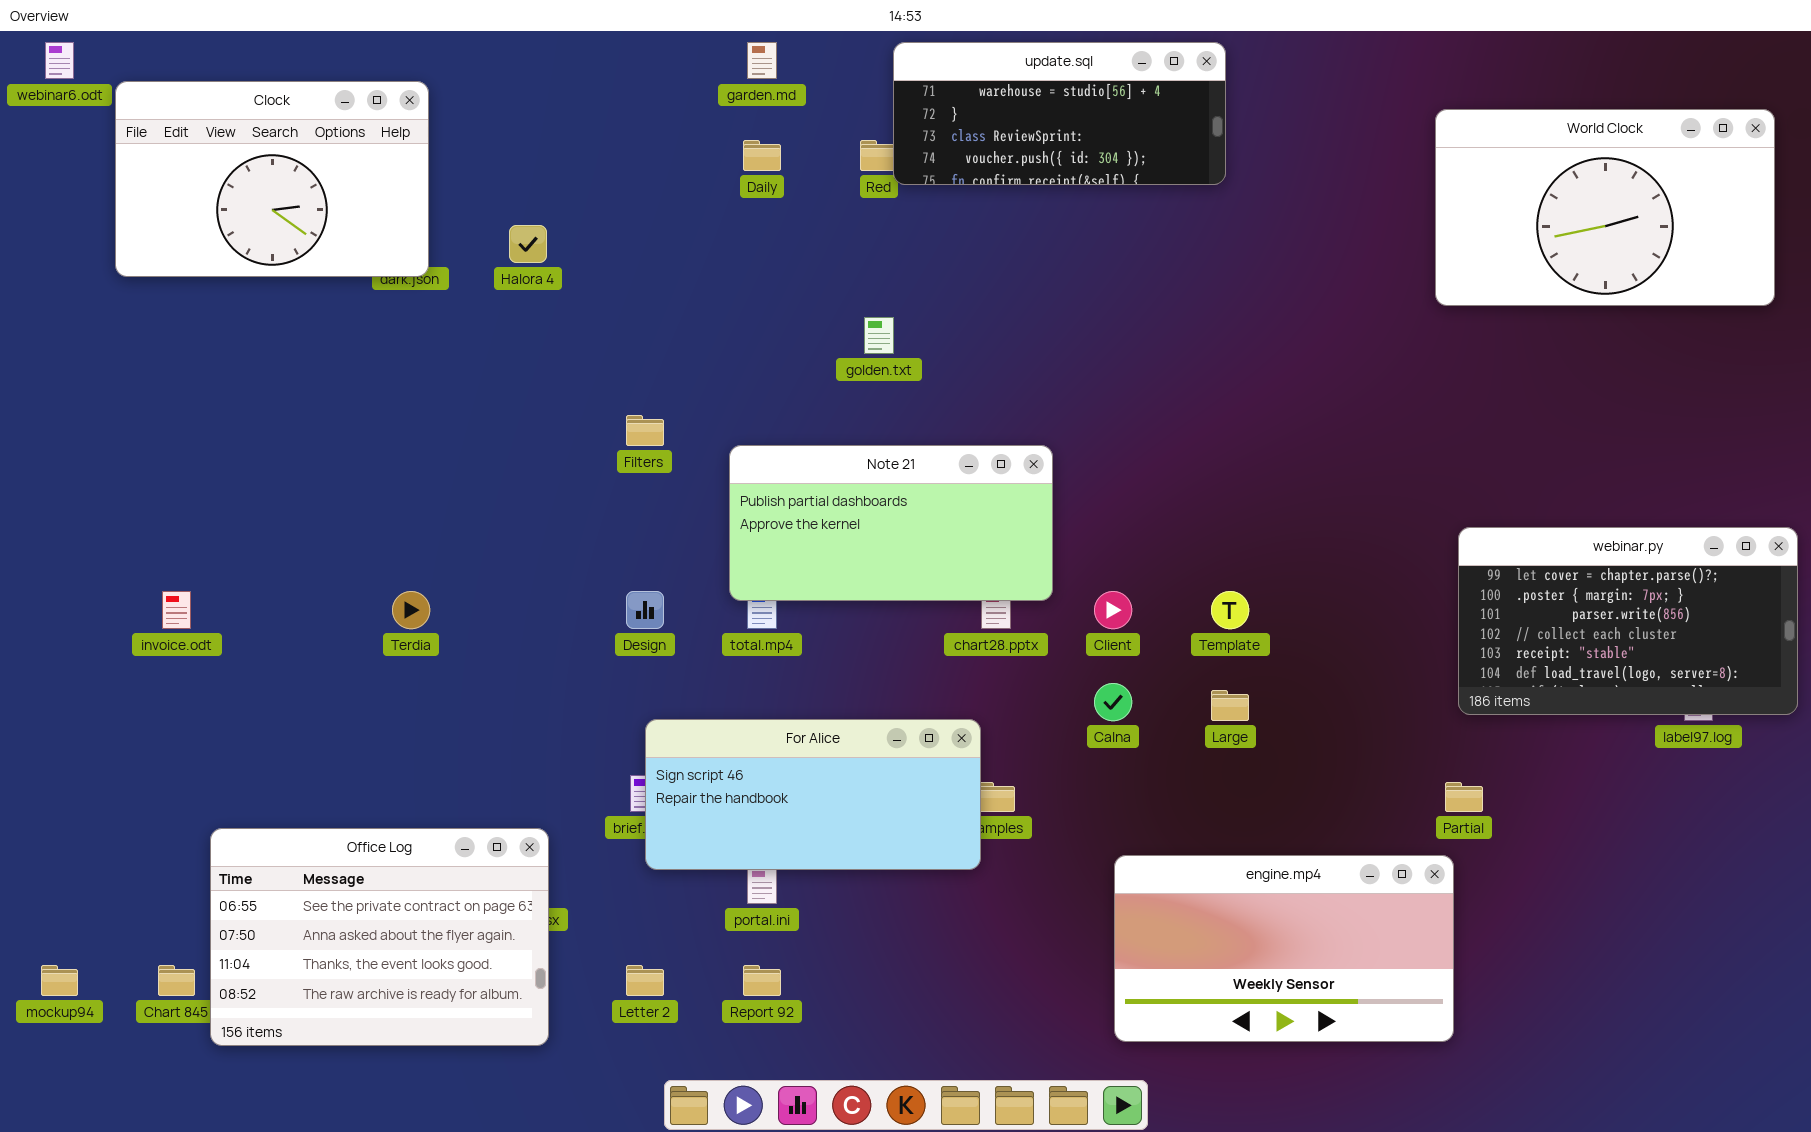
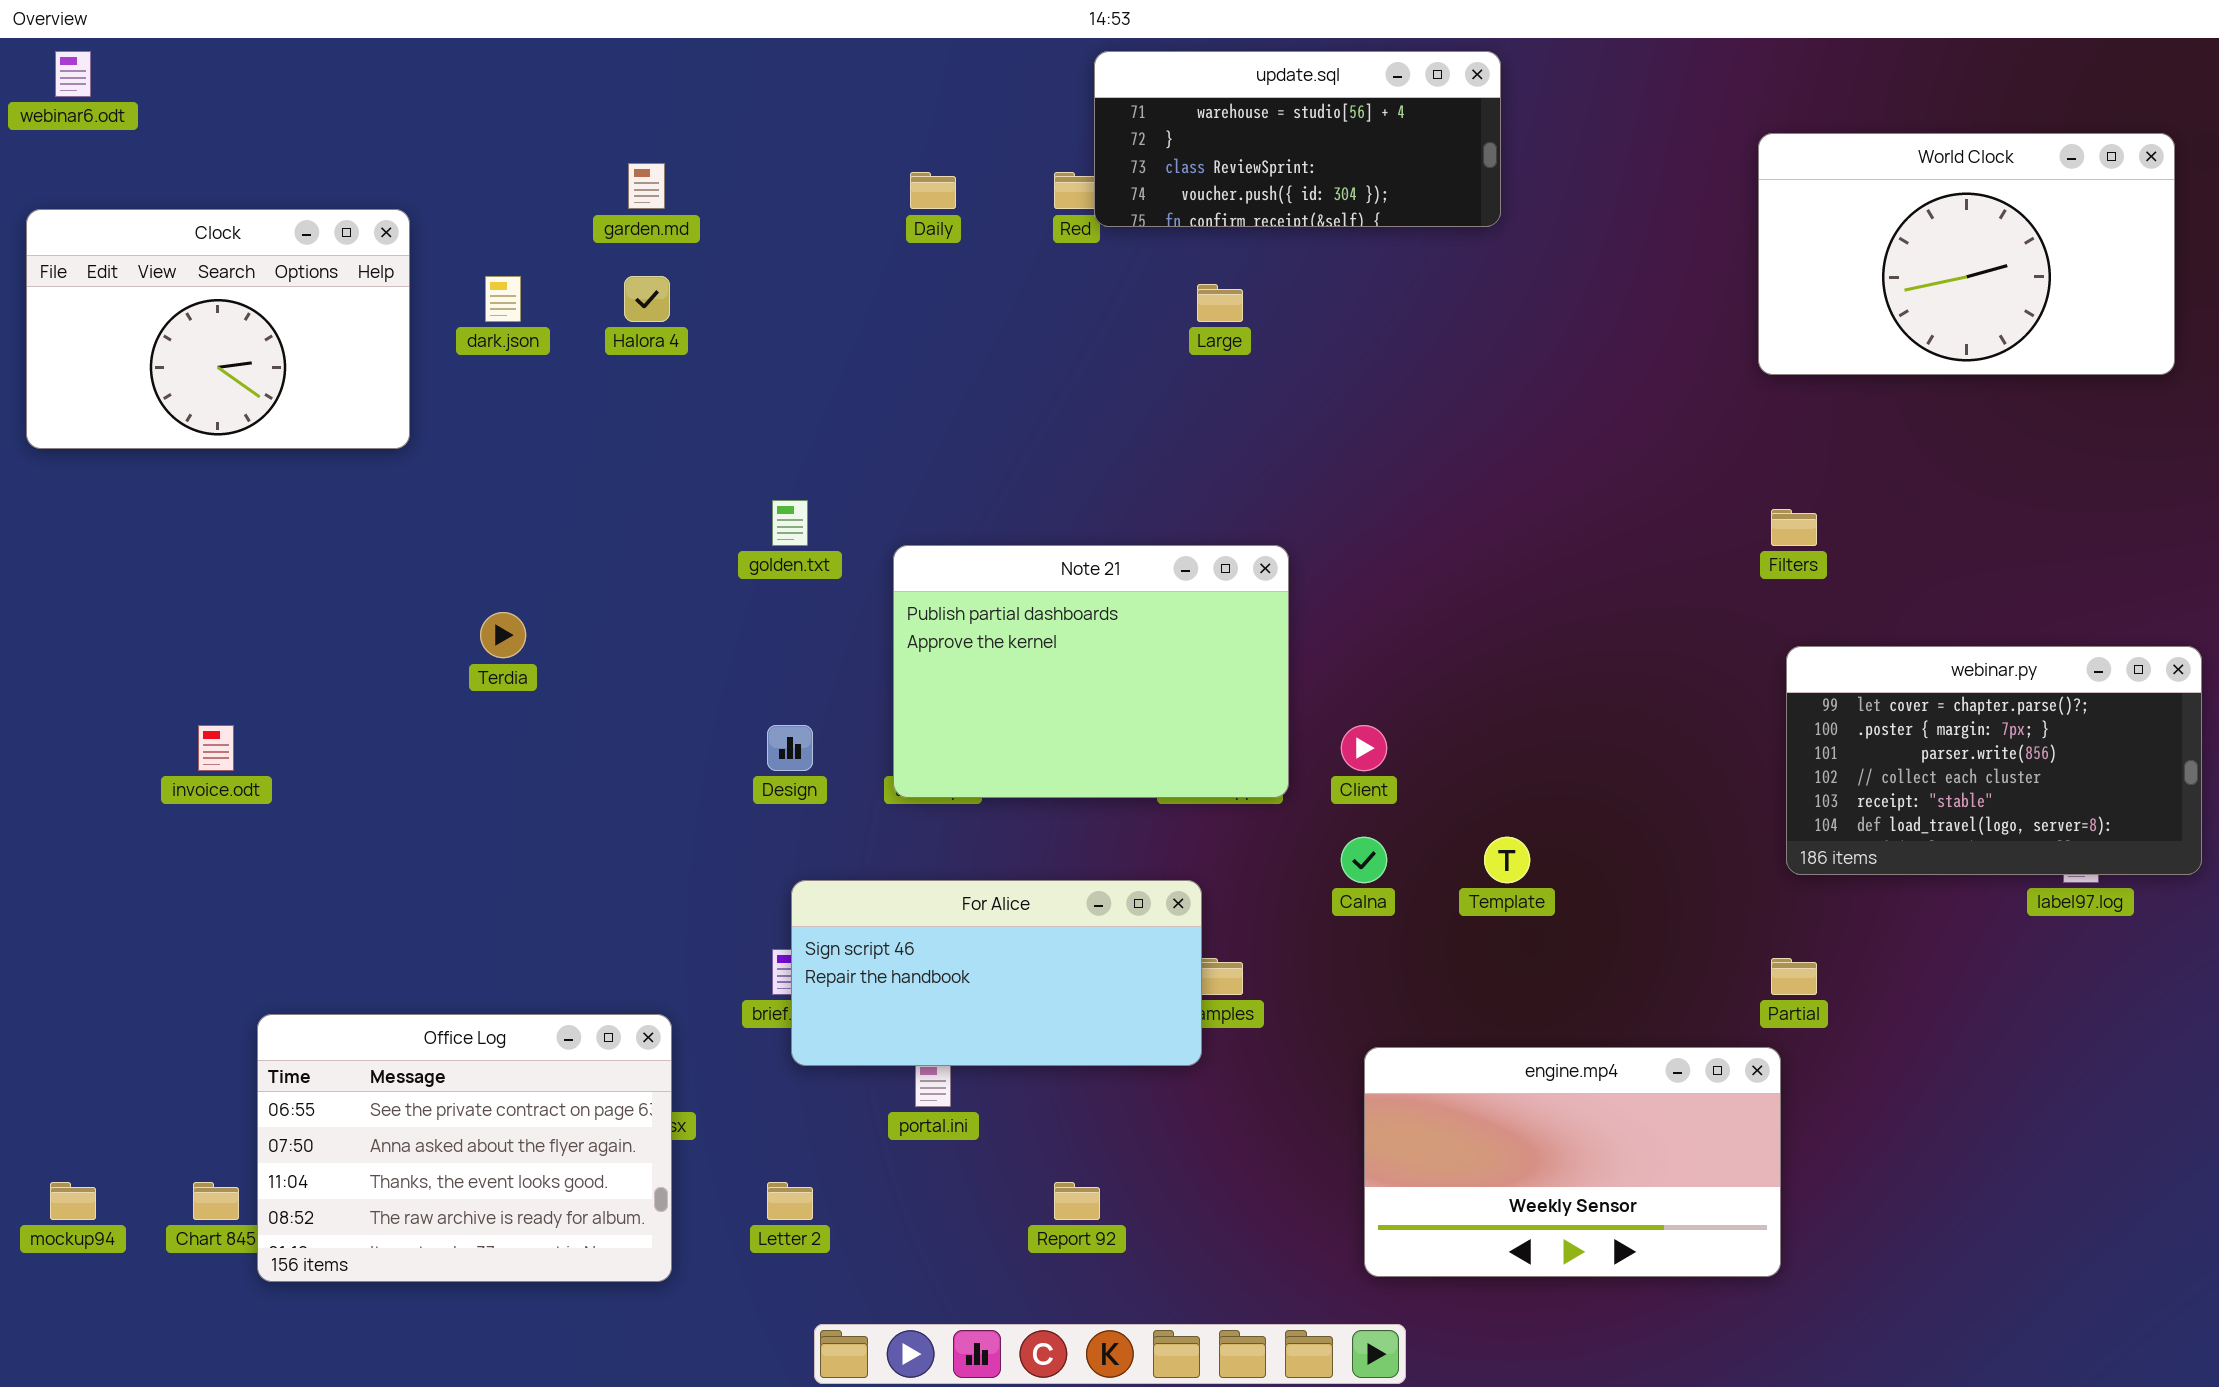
garden.md: [747,42,777,79] -> [628,163,665,209], moved
Clock: [115,81,429,277] -> [26,209,410,449], moved
golden.txt: [864,317,894,354] -> [772,500,808,546], moved
Filters: [626,415,664,446] -> [1771,509,1817,546], moved
Note 21: [729,445,1053,601] -> [893,545,1289,798], resized
Terdia: [392,591,430,629] -> [480,612,526,658], moved
Template: [1211,591,1249,629] -> [1484,837,1530,883], moved
Large: [1211,690,1249,721] -> [1197,284,1243,322], moved
Report 92: [743,965,781,996] -> [1054,1182,1100,1220], moved

